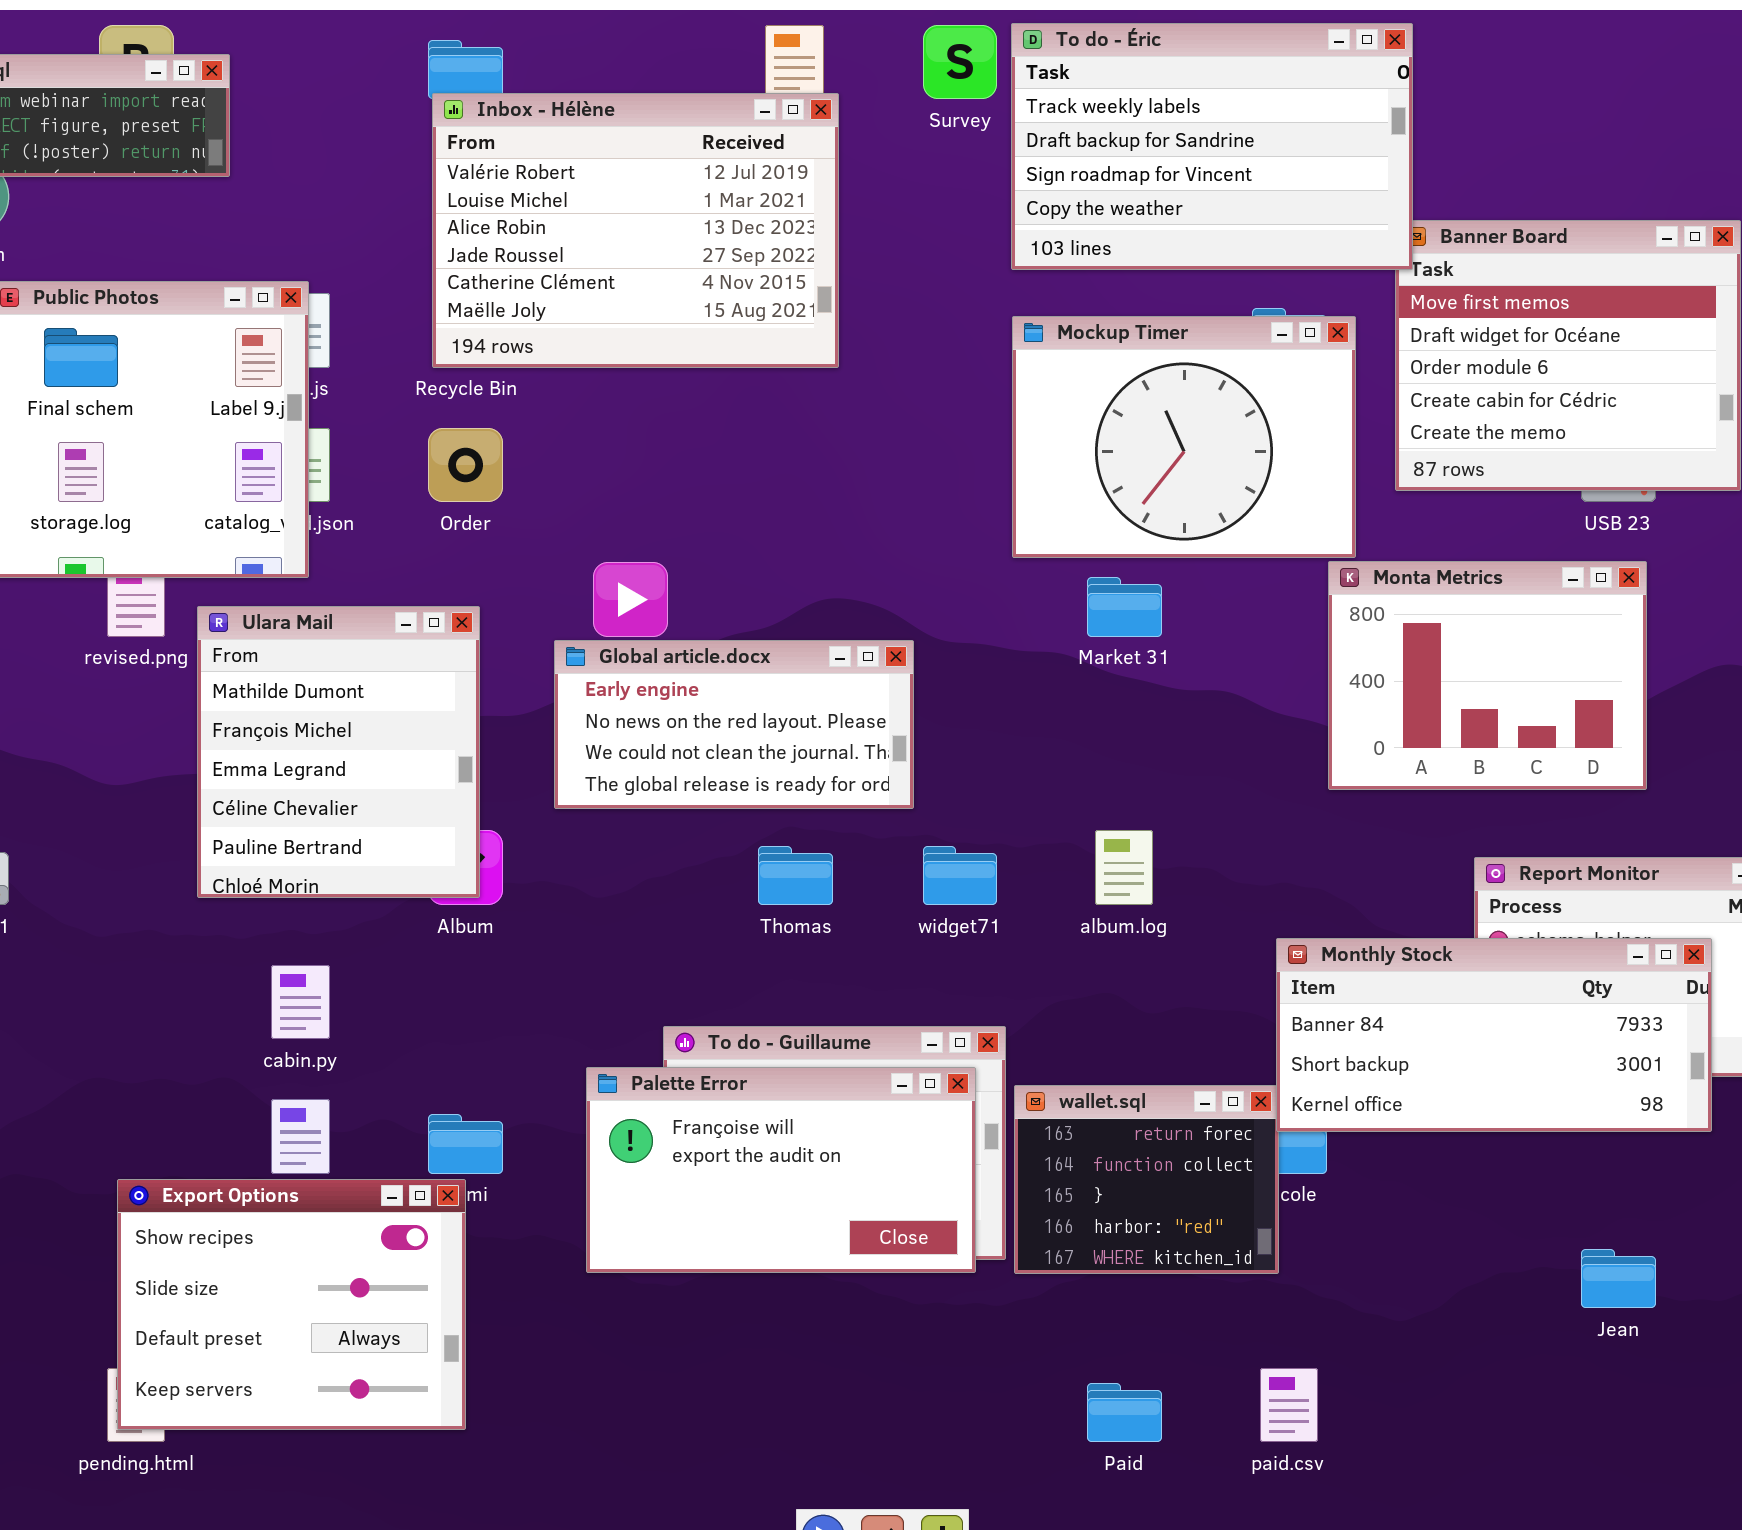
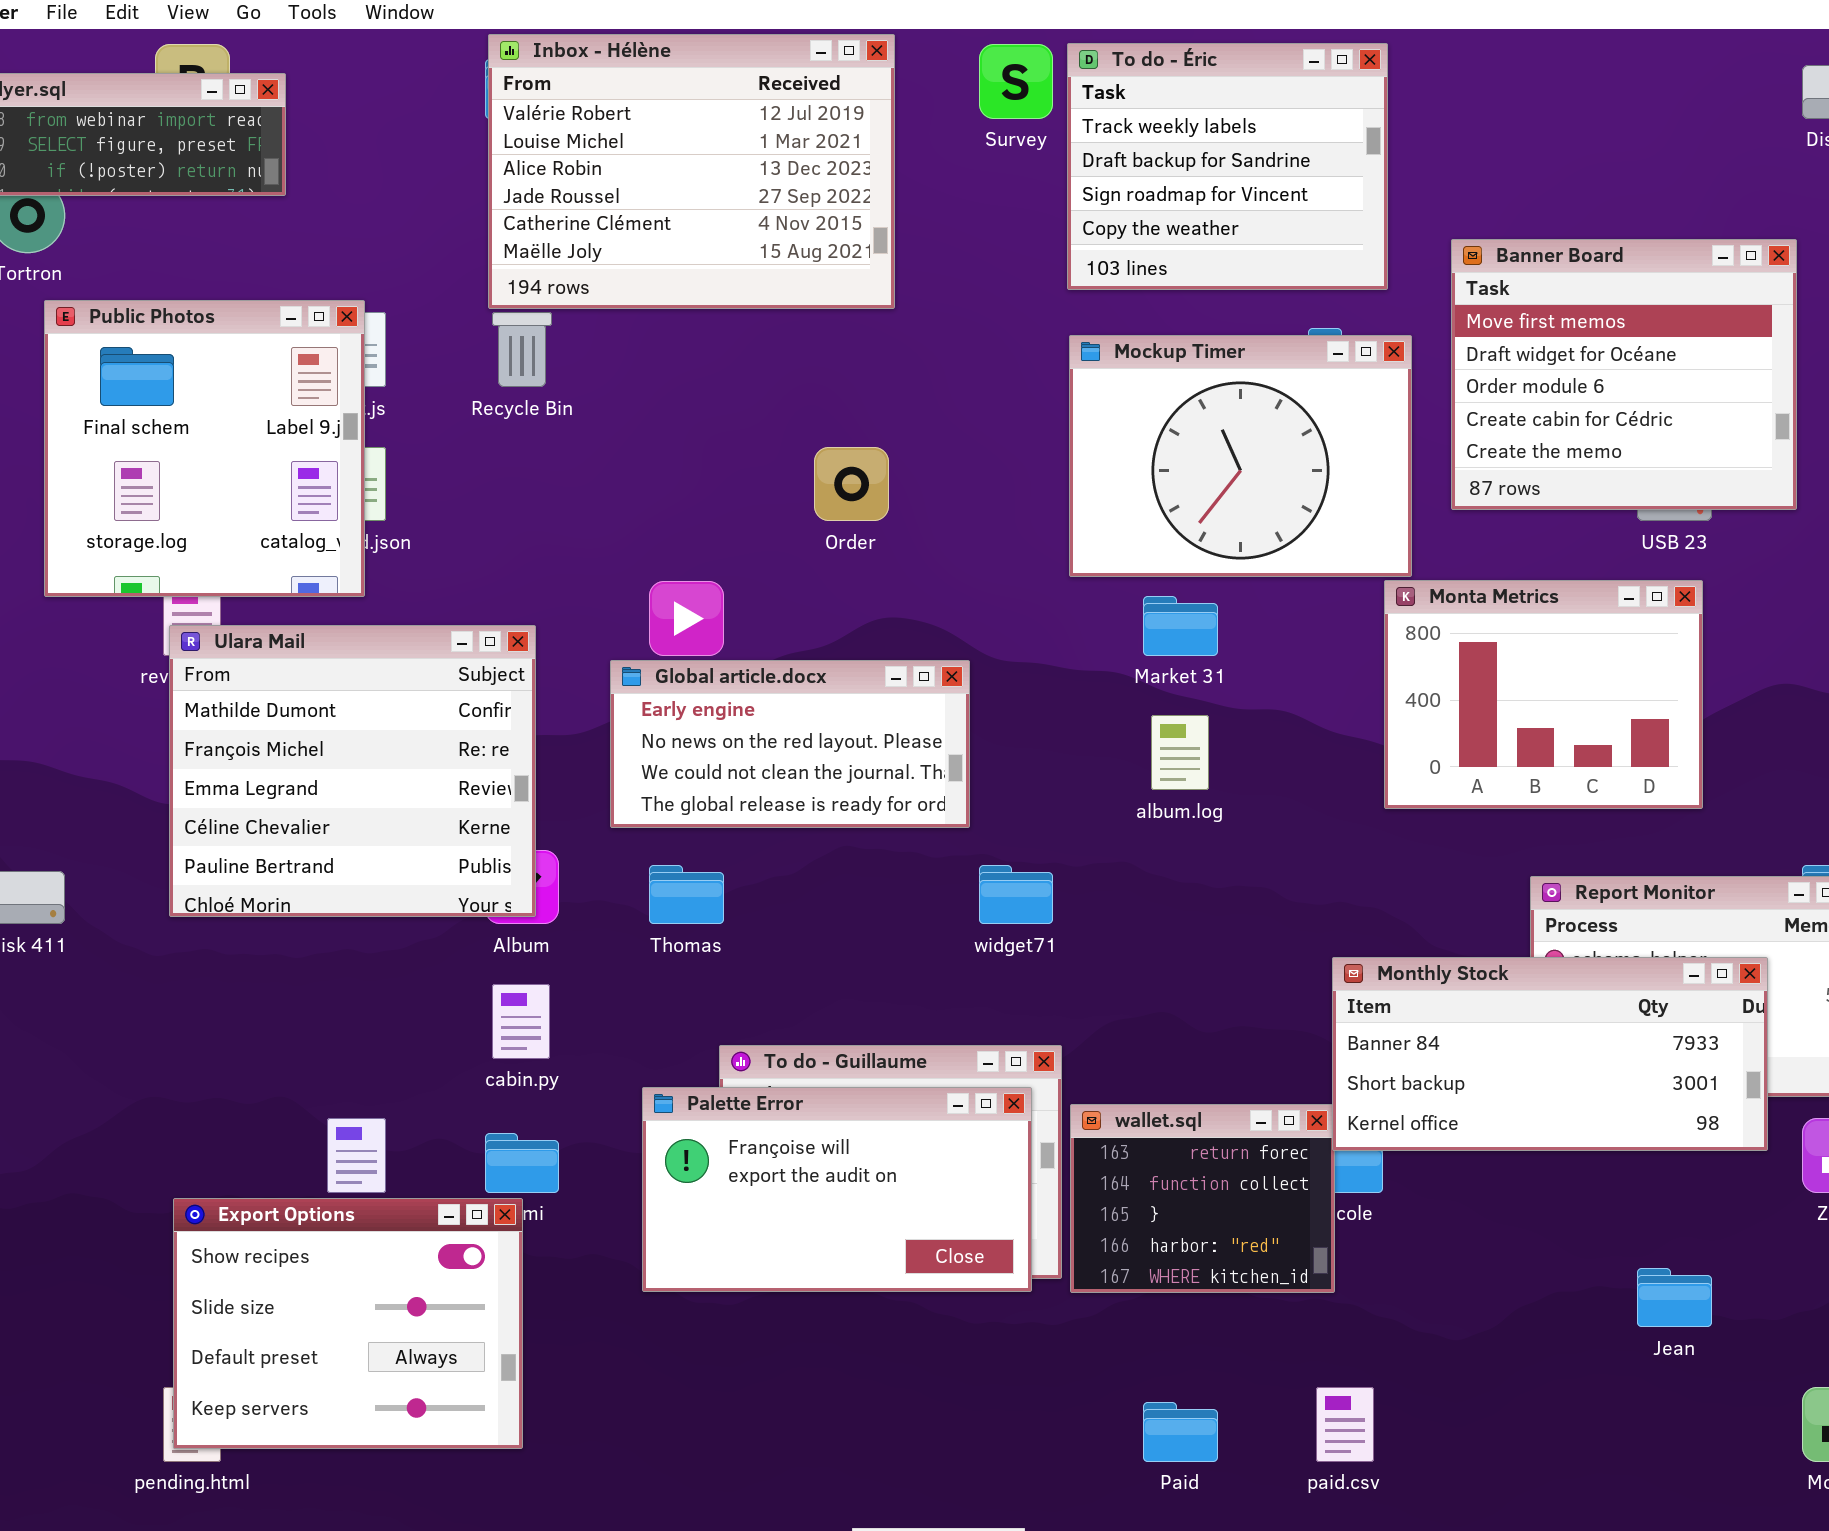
To do - Éric: [1011,23,1413,270] -> [1067,43,1388,290], resized
Inbox - Hélène: [432,93,839,368] -> [488,34,895,309], moved
Order: [428,428,503,502] -> [814,447,889,521], moved
Ulara Mail: [197,606,480,898] -> [169,625,536,917], resized
album.log: [1095,830,1153,905] -> [1151,715,1209,790], moved
Thomas: [758,846,833,905] -> [649,865,724,924], moved
cabin.py: [271,965,330,1039] -> [492,984,550,1059], moved

